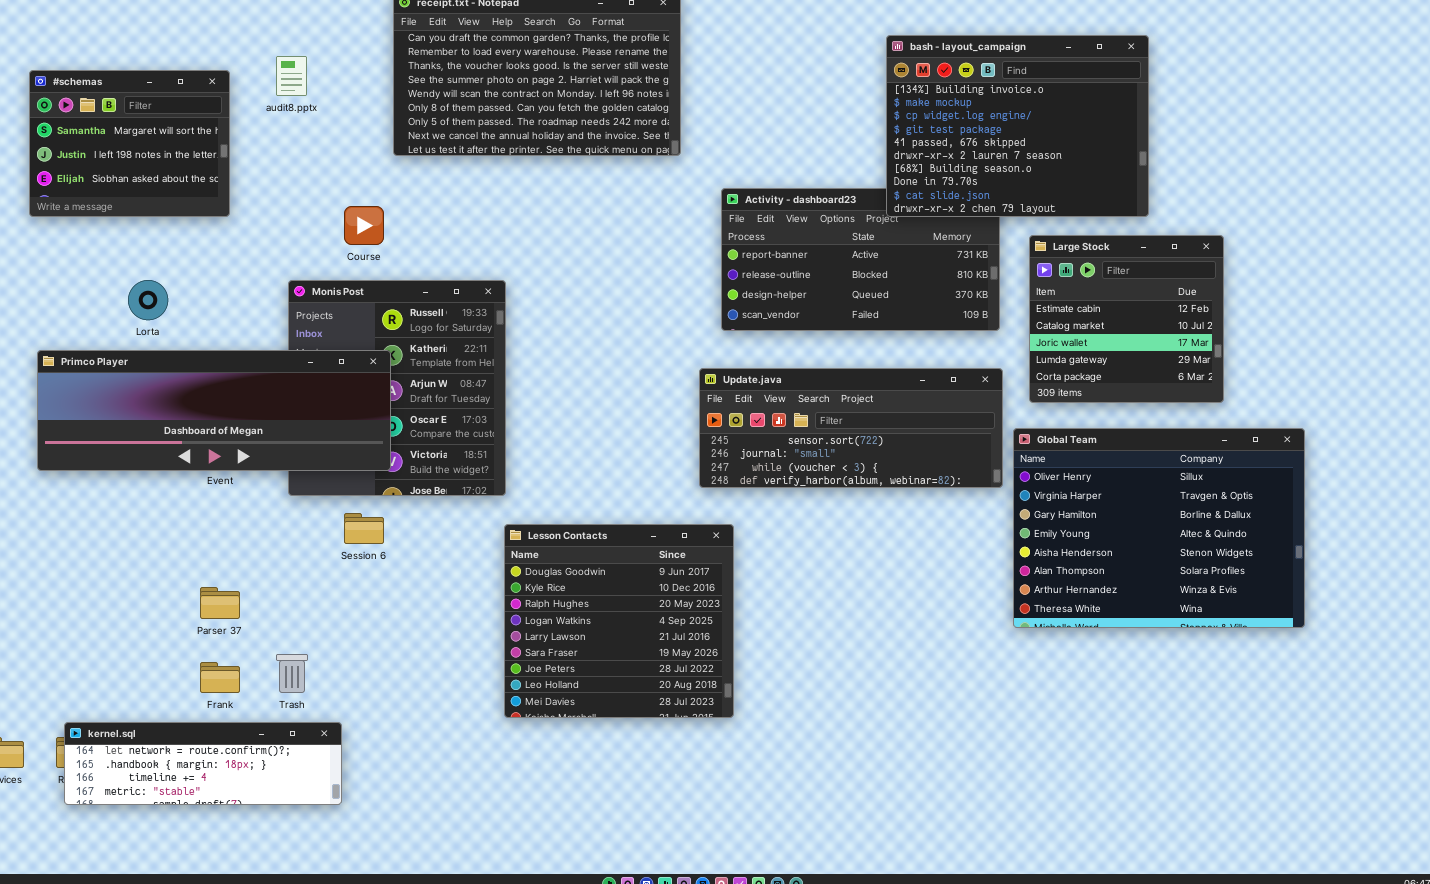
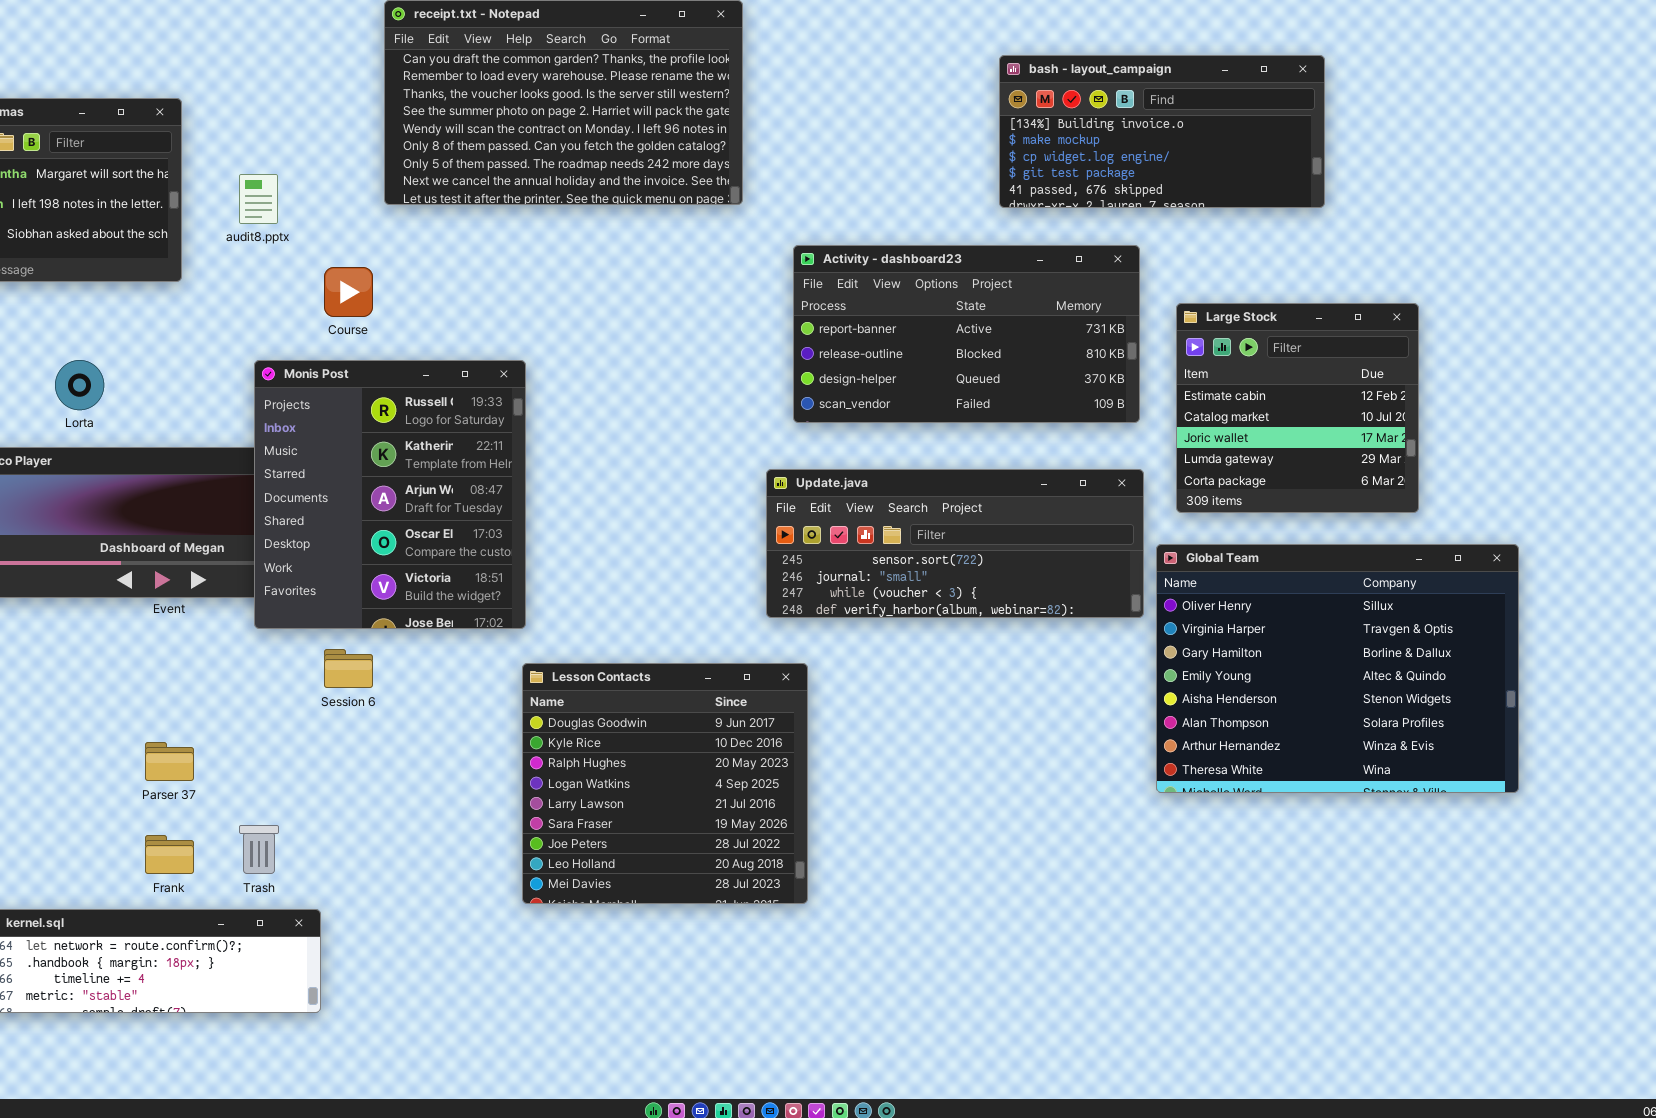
bash - layout_campaign: [886,35,1149,217] -> [999,55,1325,208], resized
audit8.pptx: [276,56,307,96] -> [239,174,278,224], moved
Monis Post: [288,280,506,496] -> [254,360,526,629], raised

